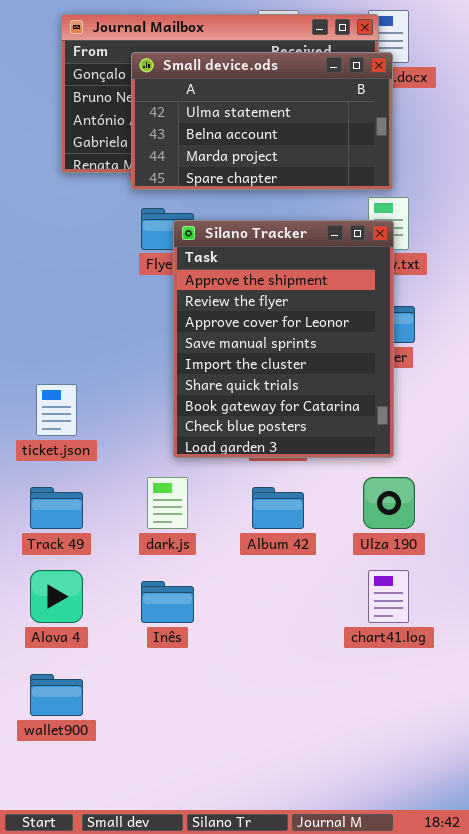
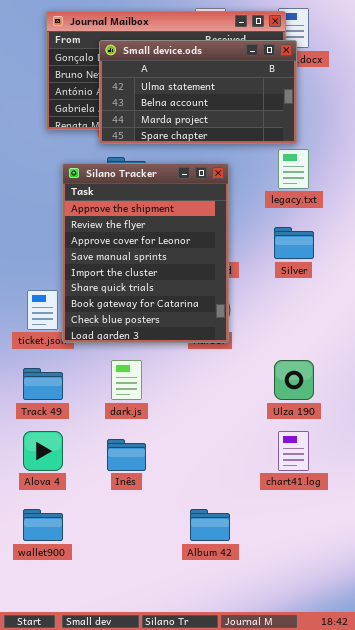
Silano Tracker: [173,220,394,458] -> [62,163,229,343], moved
Album 42: [252,487,304,529] -> [190,509,230,541], moved

